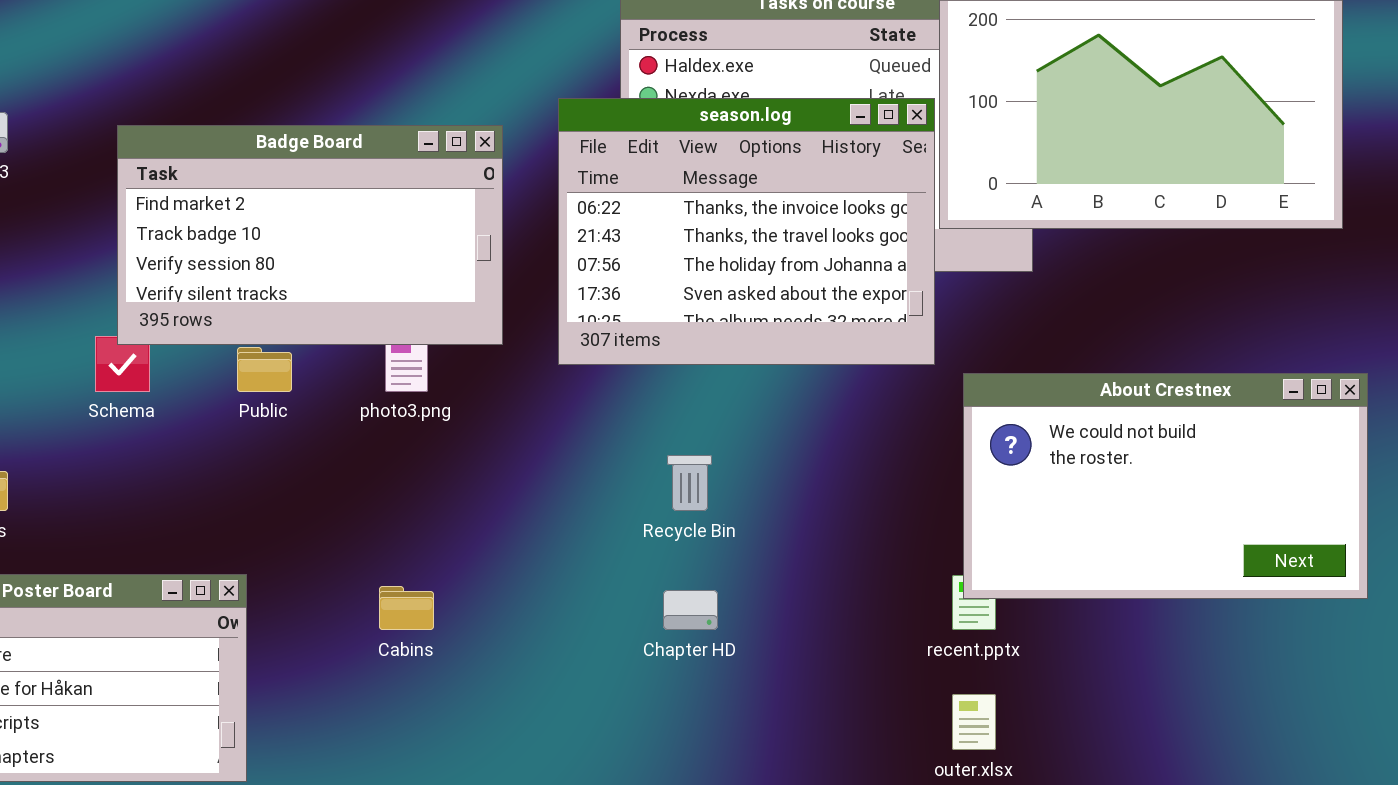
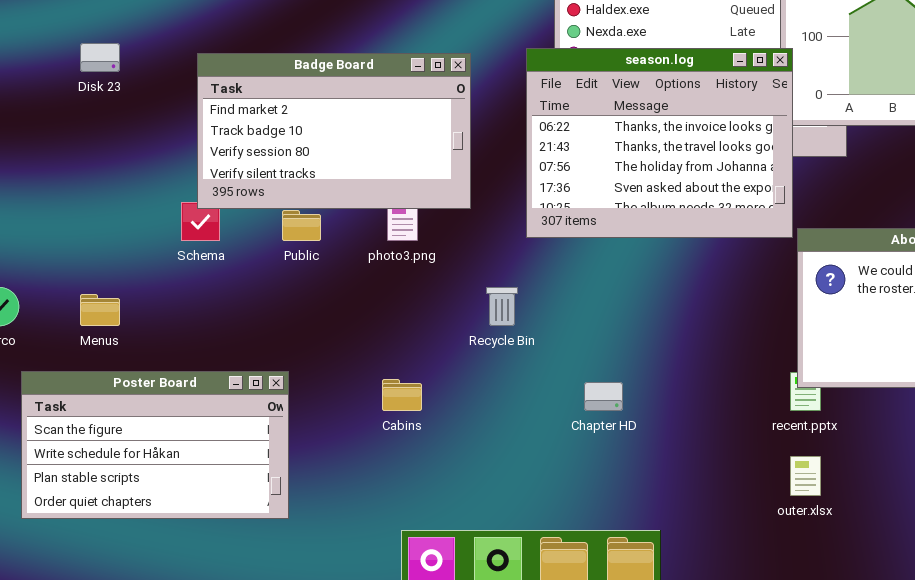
season.log: [558,98,935,365] -> [526,48,793,238], moved
Recycle Bin: [667,455,712,511] -> [486,287,518,326], moved

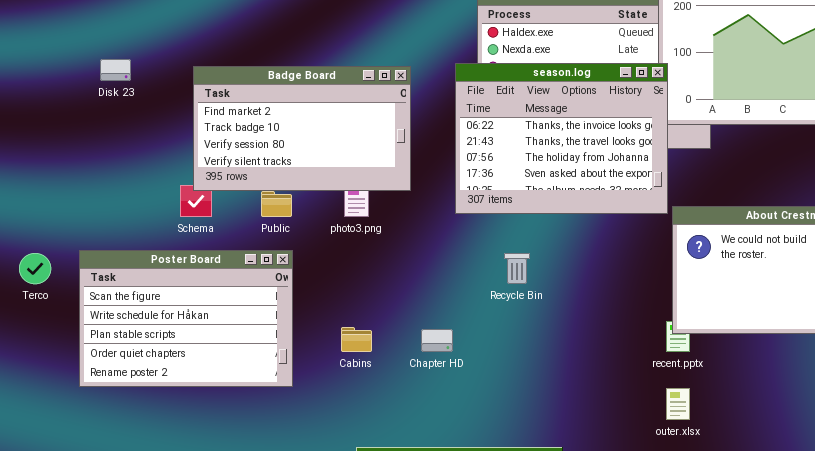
Recycle Bin: [486,287,518,326] -> [504,253,530,284], moved
Poster Board: [21,371,289,519] -> [79,250,293,387], moved, resized
Chapter HD: [584,382,623,411] -> [421,329,453,352], moved

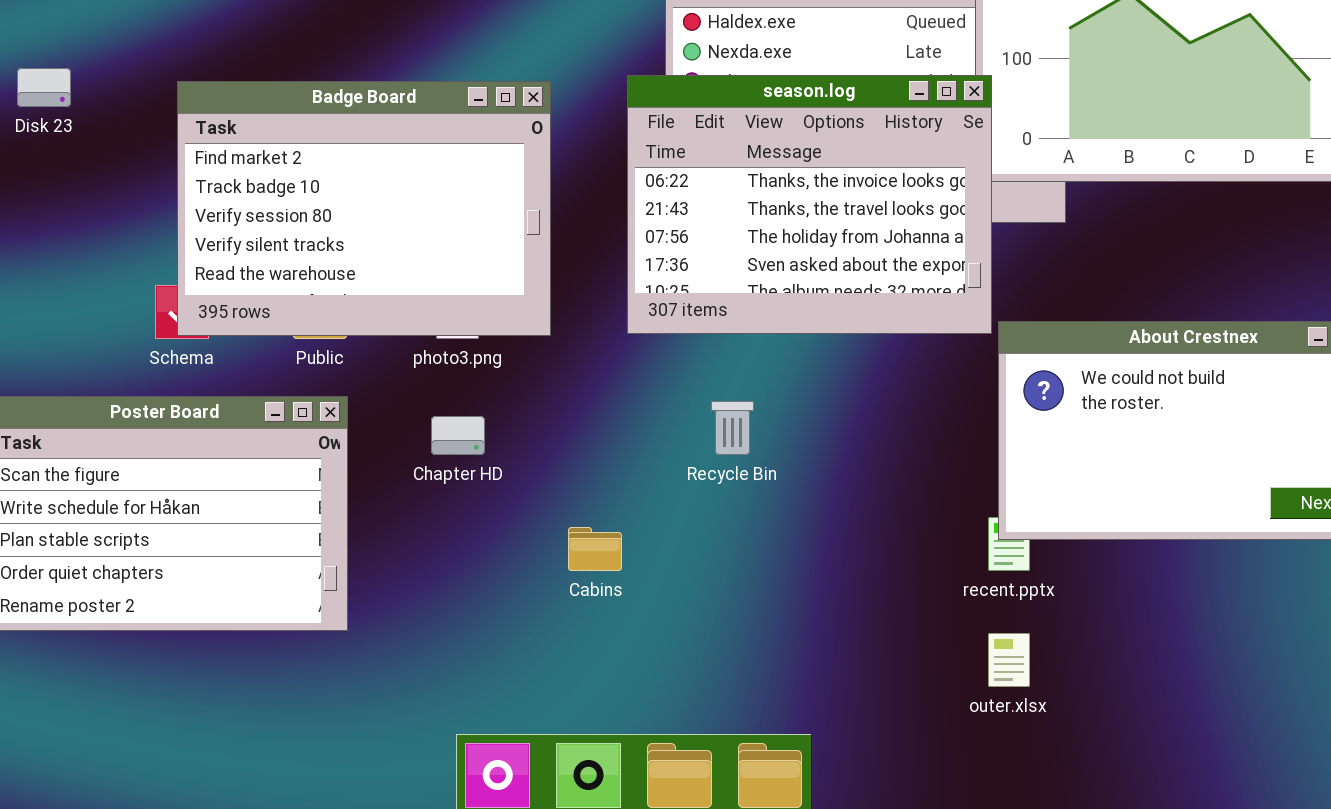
Badge Board: [193,66,411,191] -> [177,81,551,336], resized
Cabins: [341,327,372,352] -> [568,527,622,571], moved
Chapter HD: [421,329,453,352] -> [431,416,485,455], moved

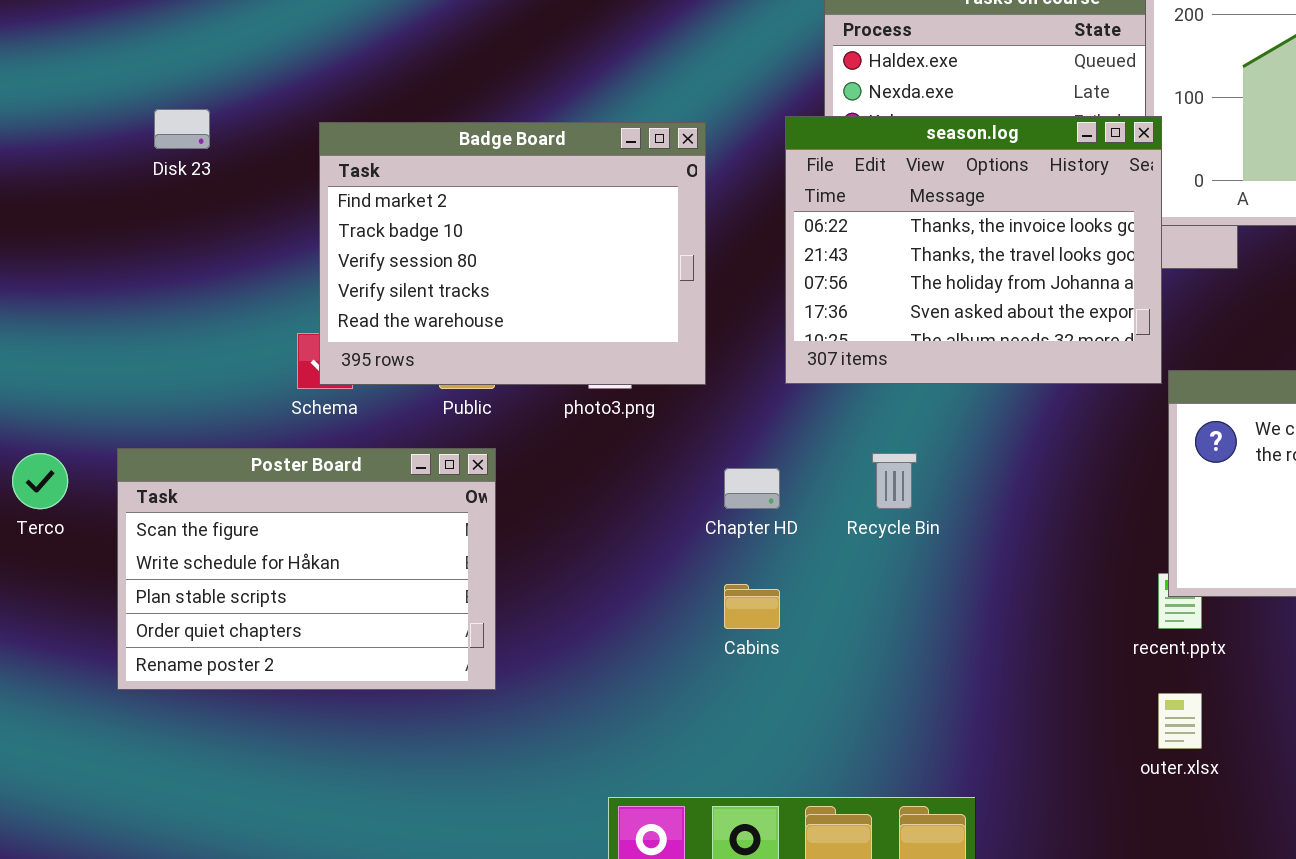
Chapter HD: [431,416,485,455] -> [724,468,780,509], moved

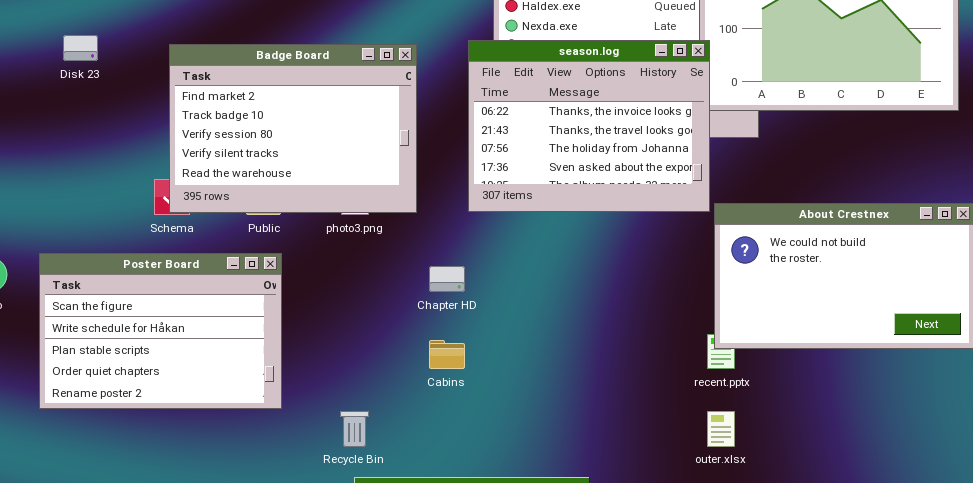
Recycle Bin: [872,453,917,509] -> [340,411,369,447], moved

